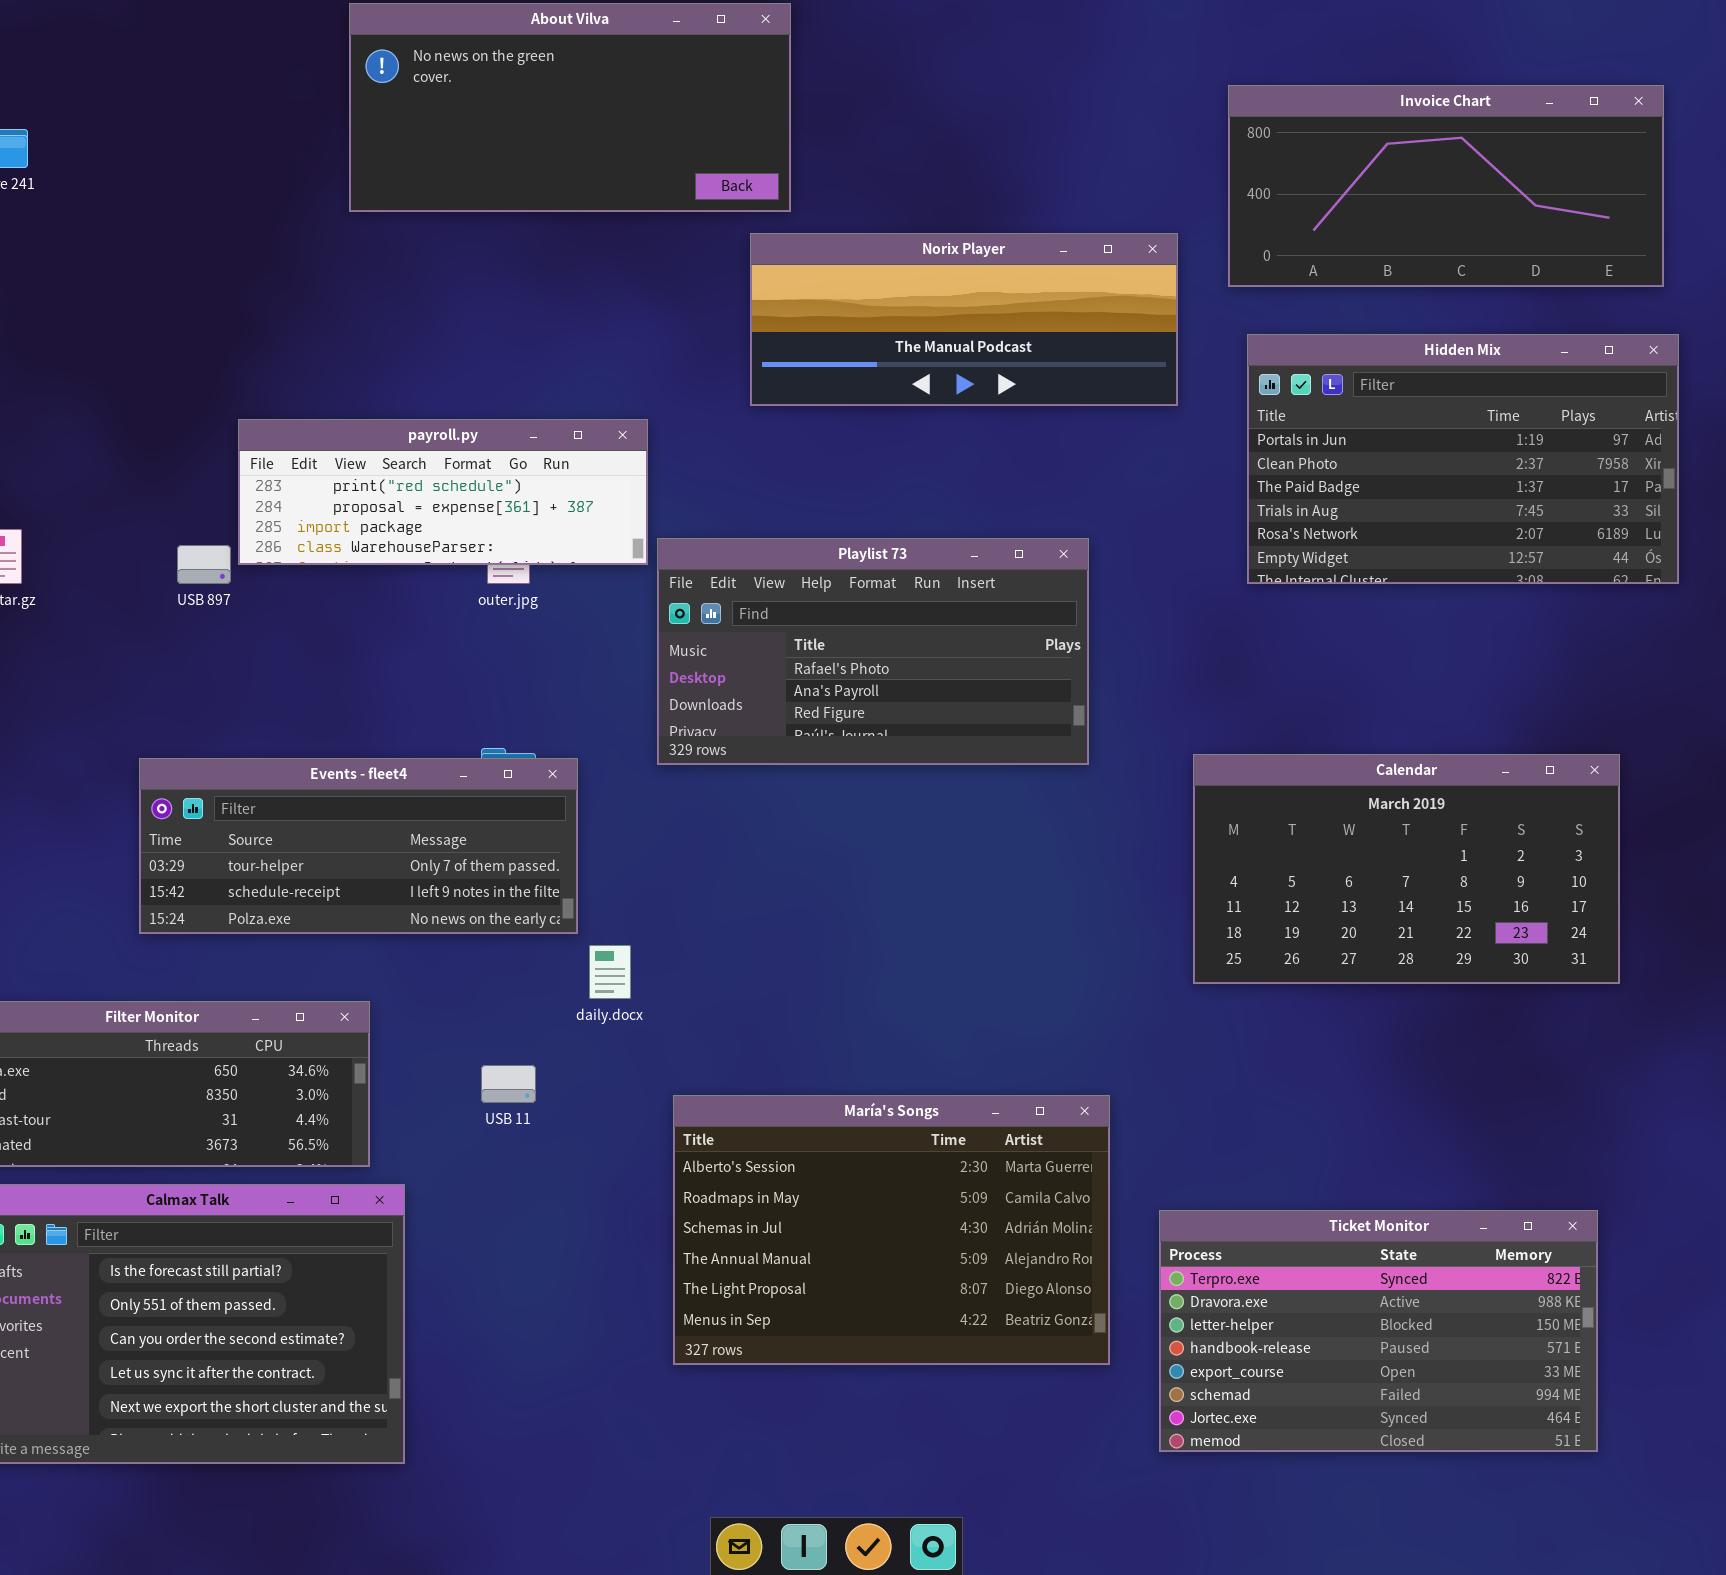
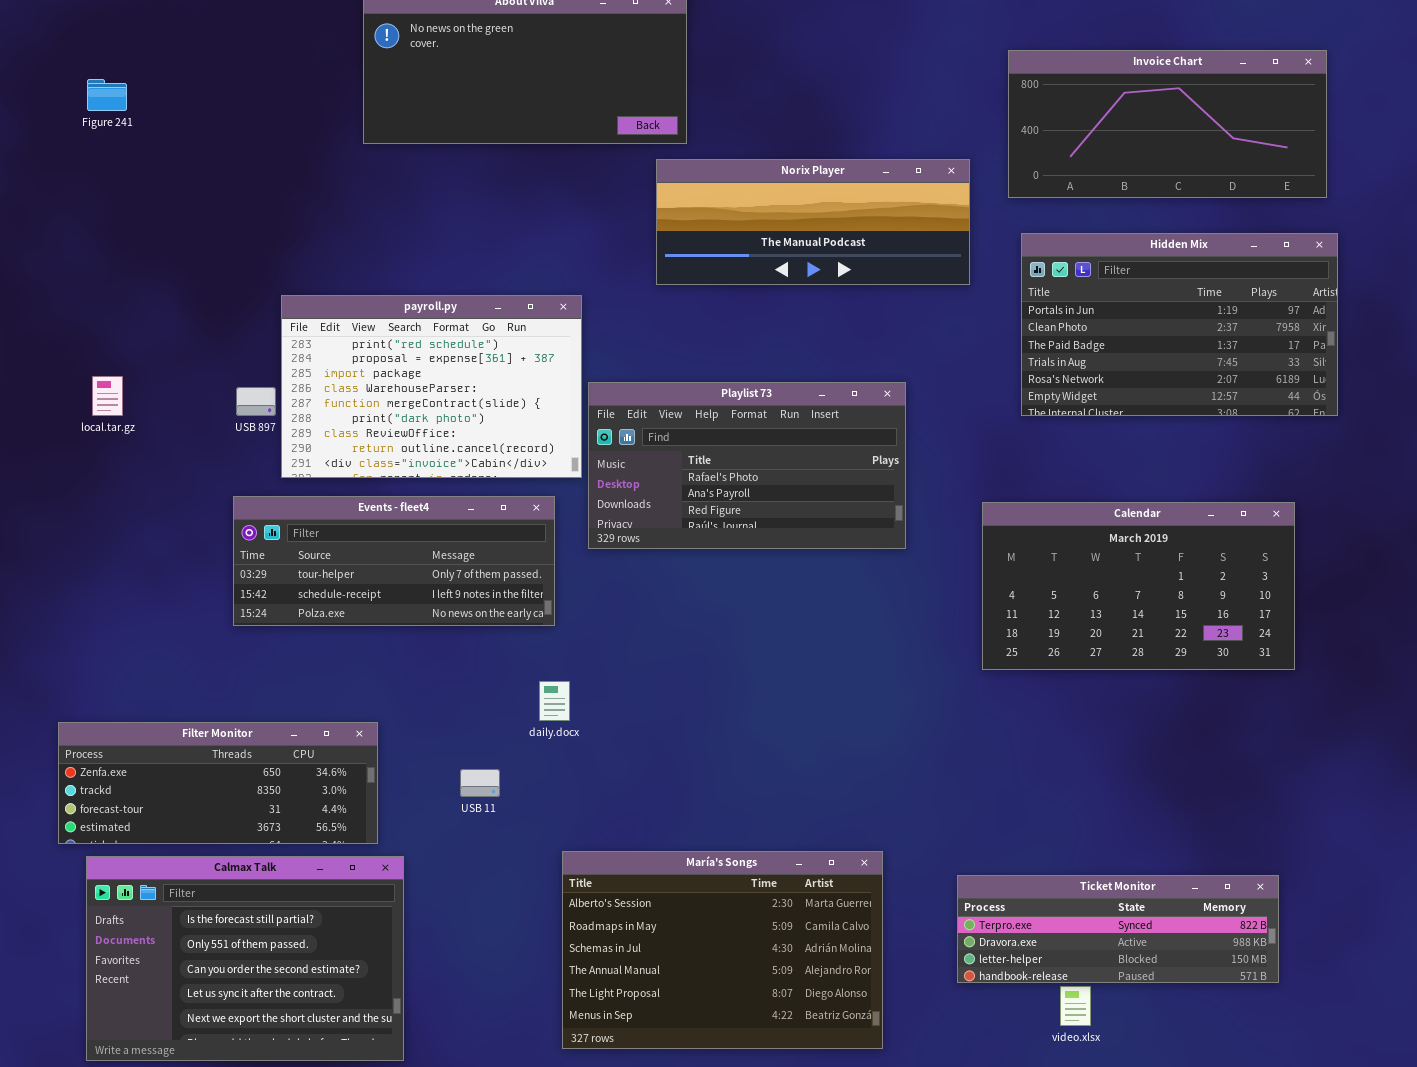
payroll.py: [238,419,648,565] -> [281,295,582,478], resized
Calendar: [1193,754,1620,984] -> [982,502,1295,670], moved
Events - fleet4: [139,758,578,934] -> [233,496,555,626], moved
María's Songs: [673,1095,1110,1365] -> [562,851,883,1049], moved
Ticket Monitor: [1159,1210,1598,1452] -> [957,875,1279,983], resized

